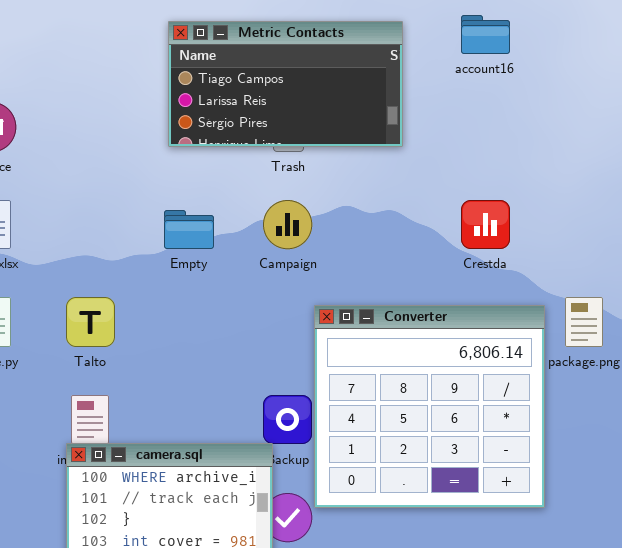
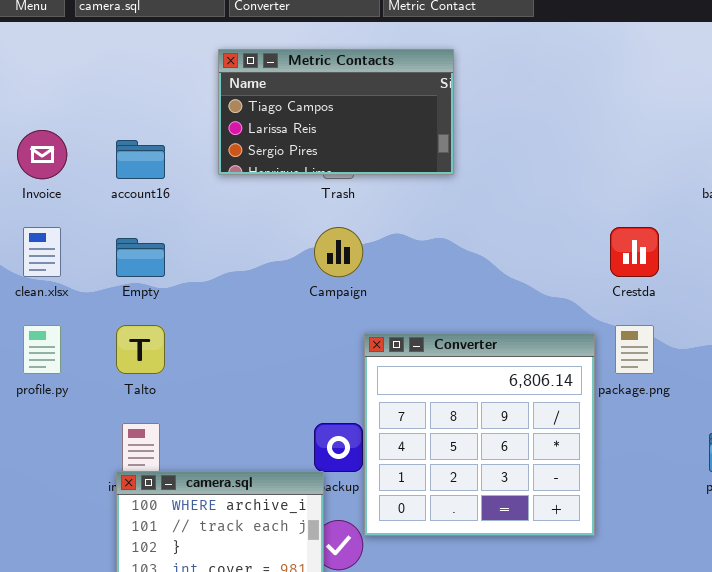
account16: [461,15,510,54] -> [116,140,165,179], moved
Crestda: [461,200,510,249] -> [610,227,659,277], moved
Empty: [164,210,214,249] -> [116,238,165,277], moved

